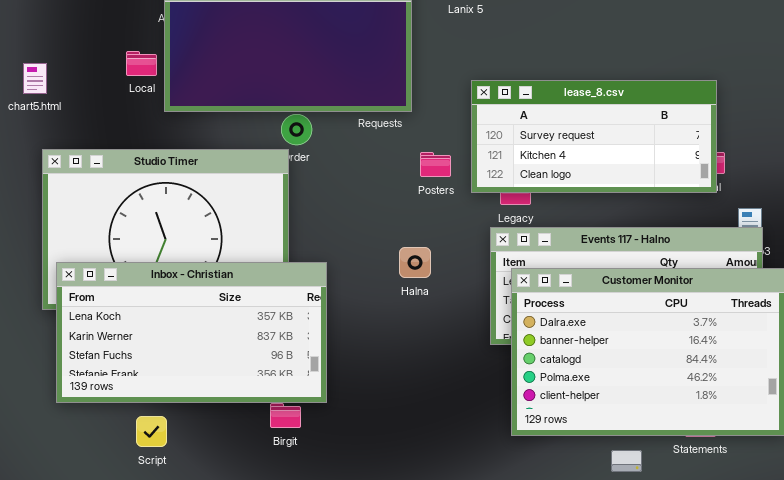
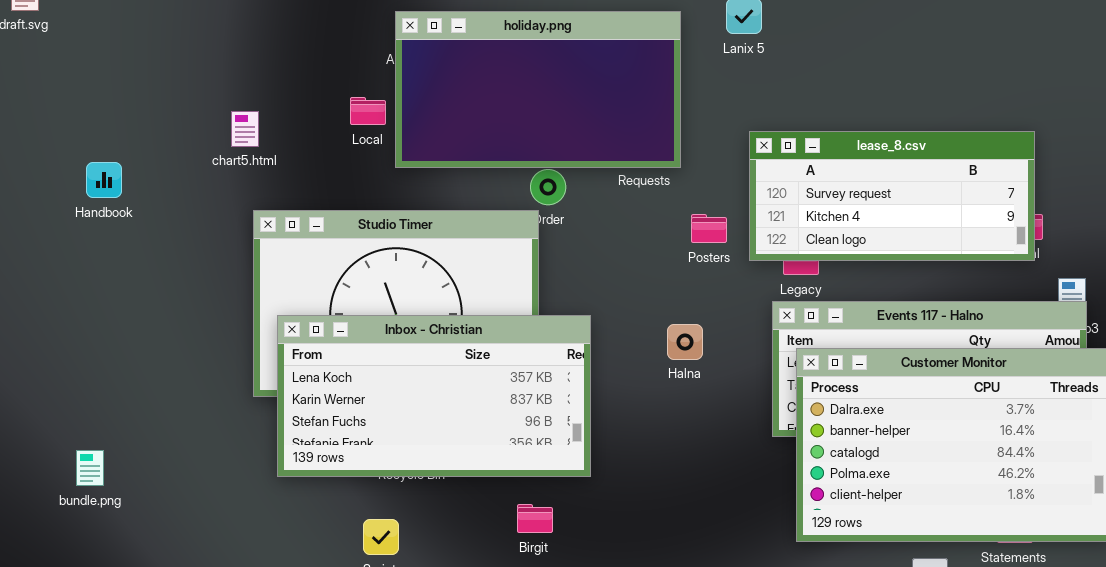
Inbox - Christian: [56,262,327,403] -> [277,315,591,477], moved

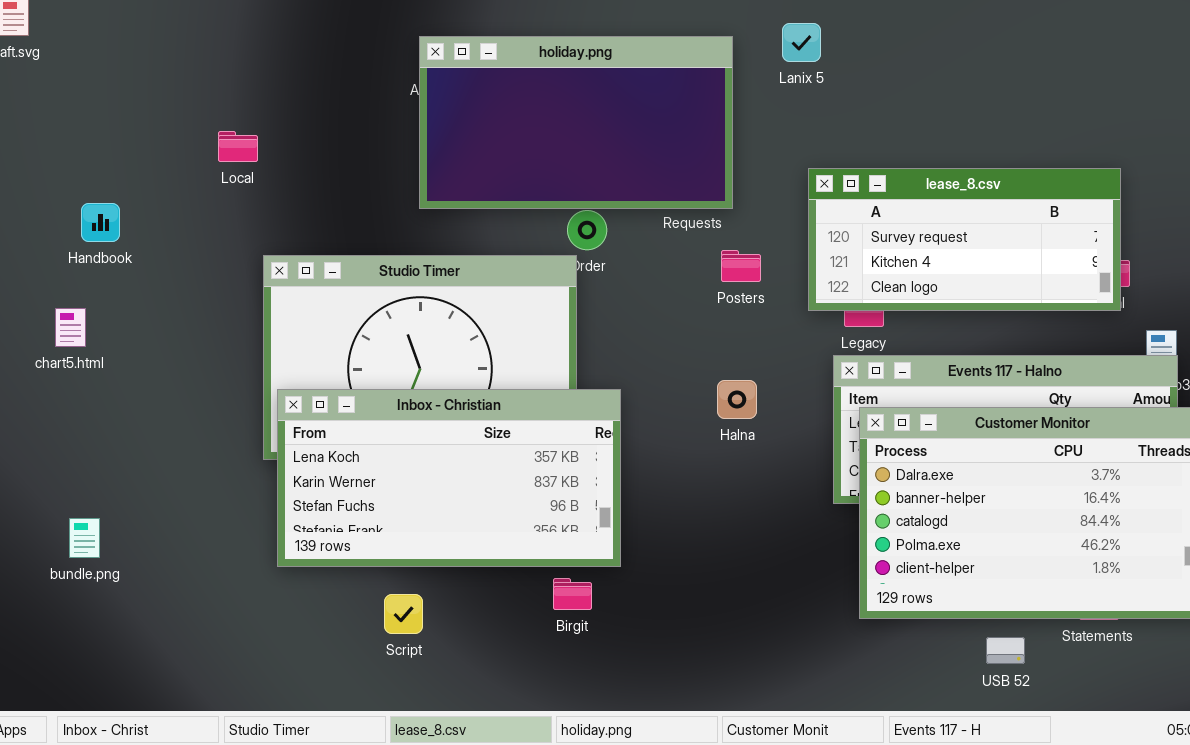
Local: [350,97,386,125] -> [218,131,258,162], moved
chart5.html: [231,111,259,147] -> [55,308,86,347], moved
Posters: [691,214,727,243] -> [721,250,761,282], moved
Inbox - Christian: [277,315,591,477] -> [277,389,621,567], moved

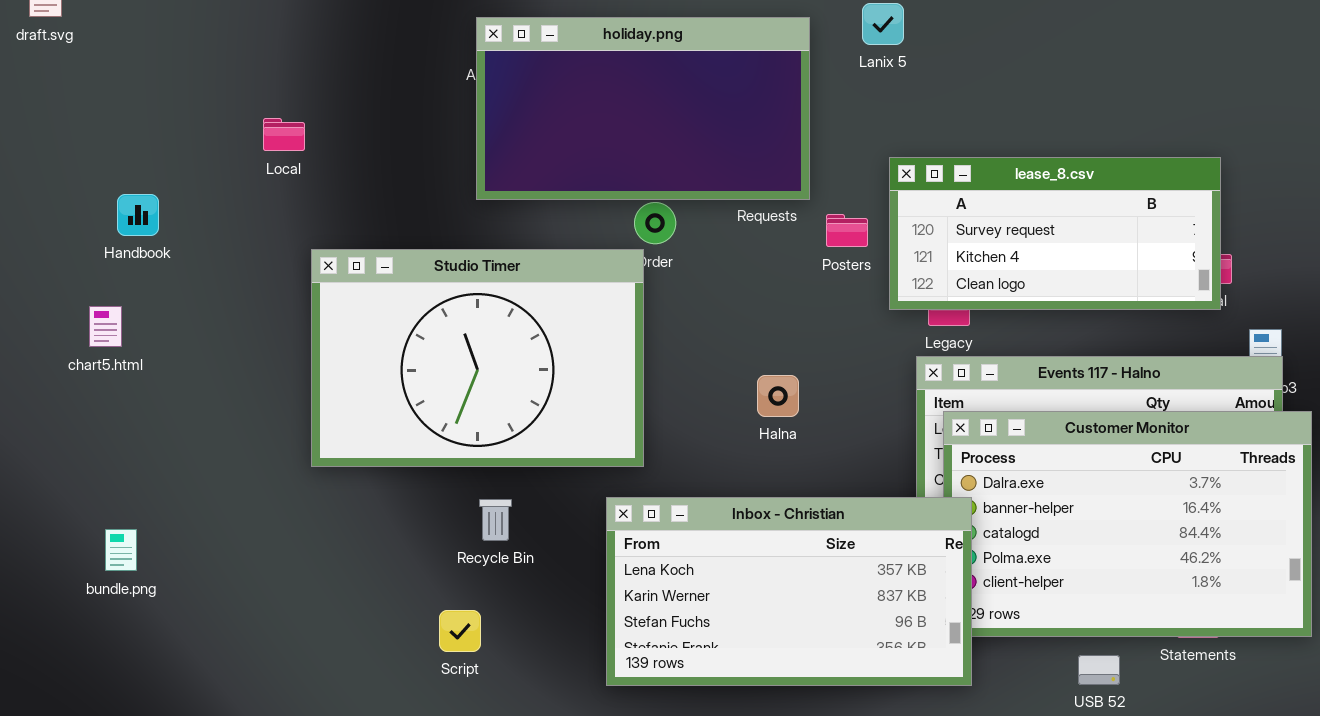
Posters: [721,250,761,282] -> [826,214,868,247], moved
Halna: [717,380,757,419] -> [757,375,799,417], moved
Inbox - Christian: [277,389,621,567] -> [606,497,972,686], moved

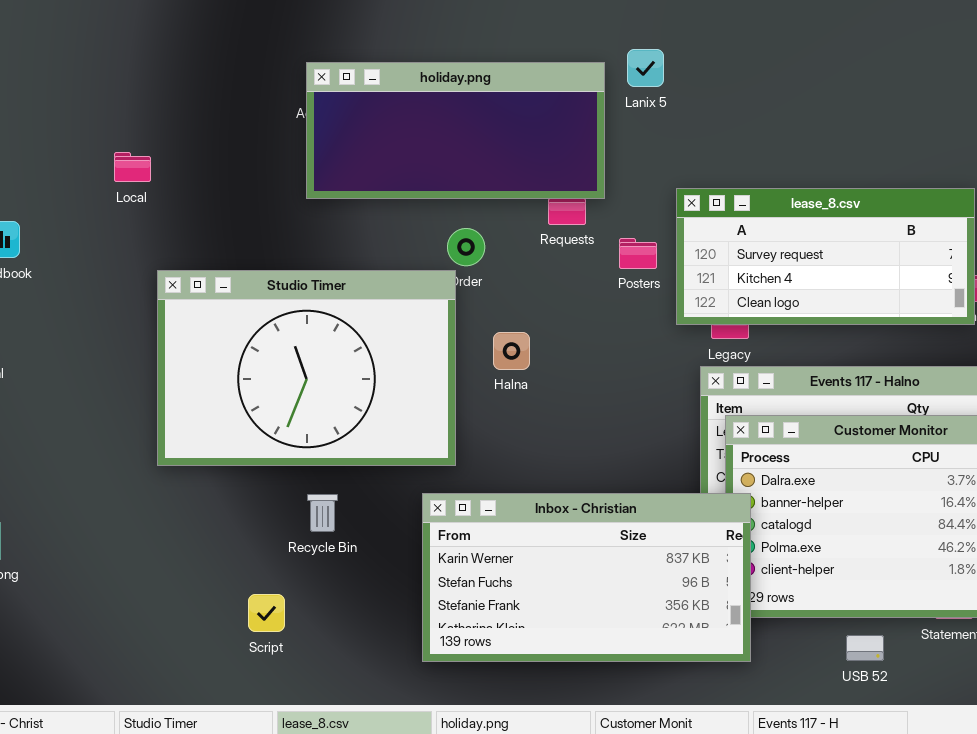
Lanix 5: [862,3,904,45] -> [627,49,664,87], moved
holiday.png: [476,17,810,200] -> [306,62,605,199], resized
Halna: [757,375,799,417] -> [493,332,530,370], moved
Inbox - Christian: [606,497,972,686] -> [422,493,751,662], scrolled down 1 row
Script: [439,610,481,652] -> [248,594,285,632], moved

